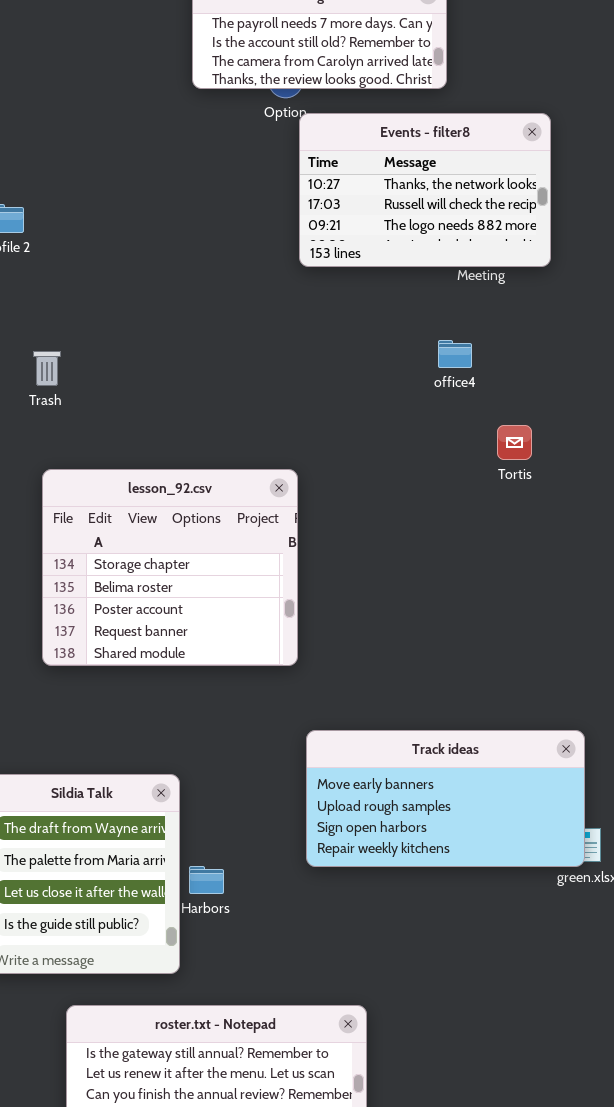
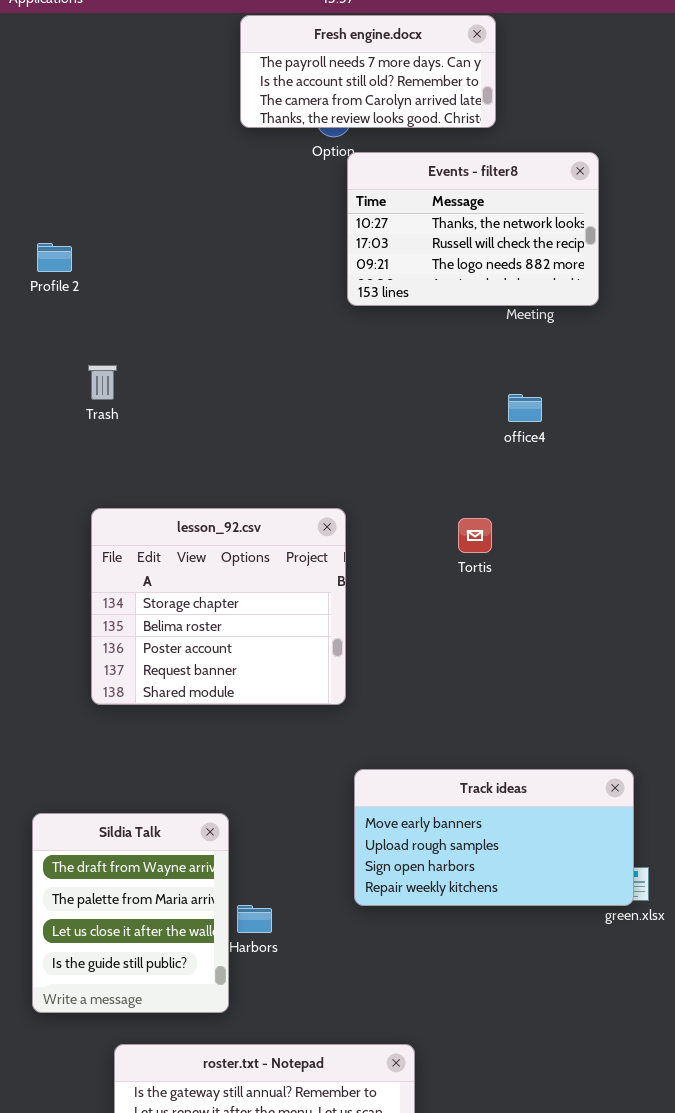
office4: [438,340,472,368] -> [508,394,542,422], moved
Trash: [33,351,61,386] -> [88,365,117,400], moved
Tortis: [497,425,532,460] -> [458,518,492,553], moved

